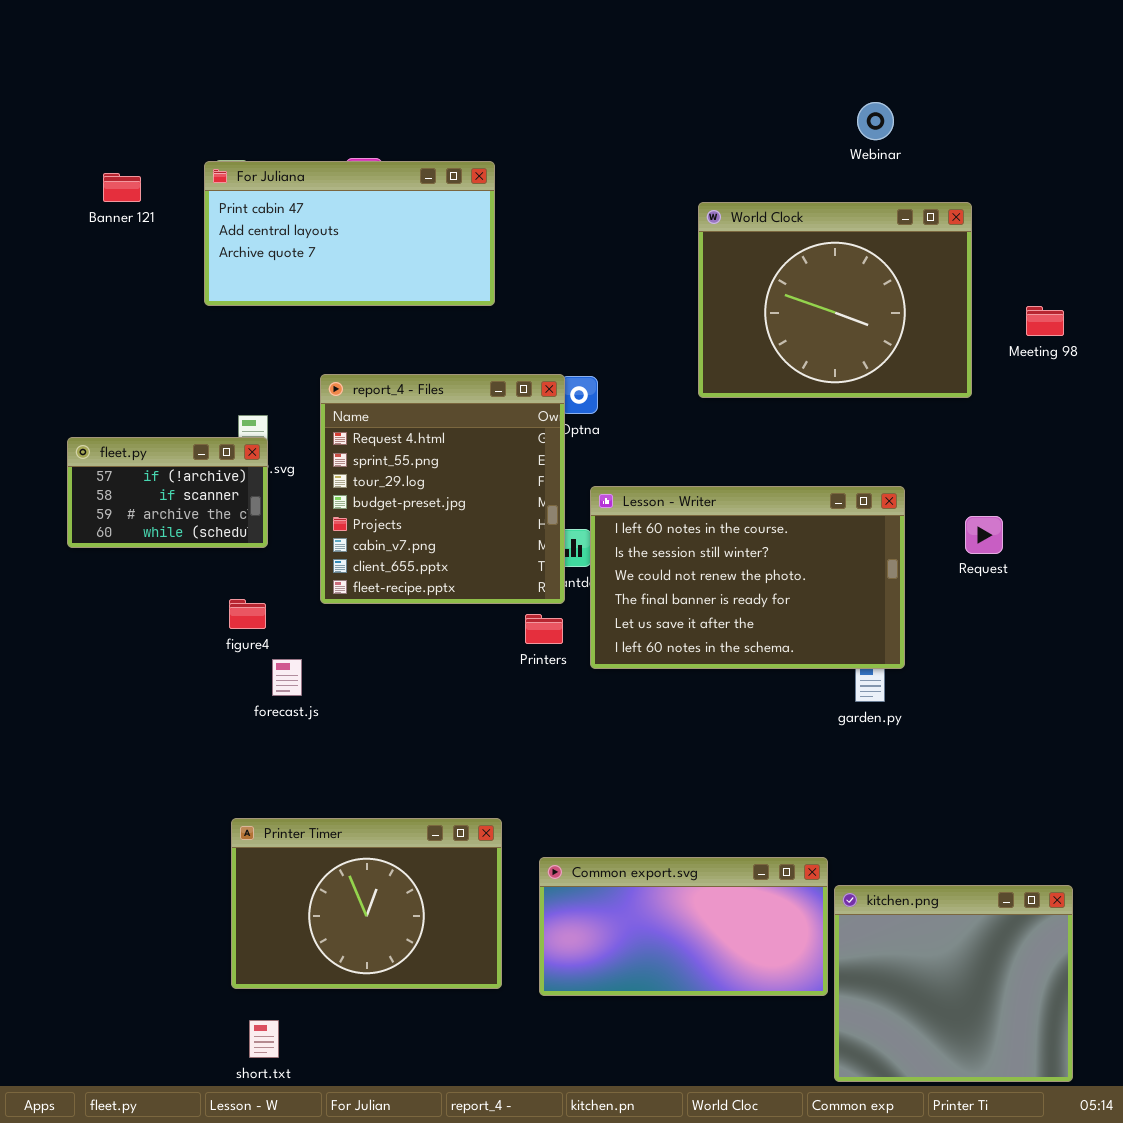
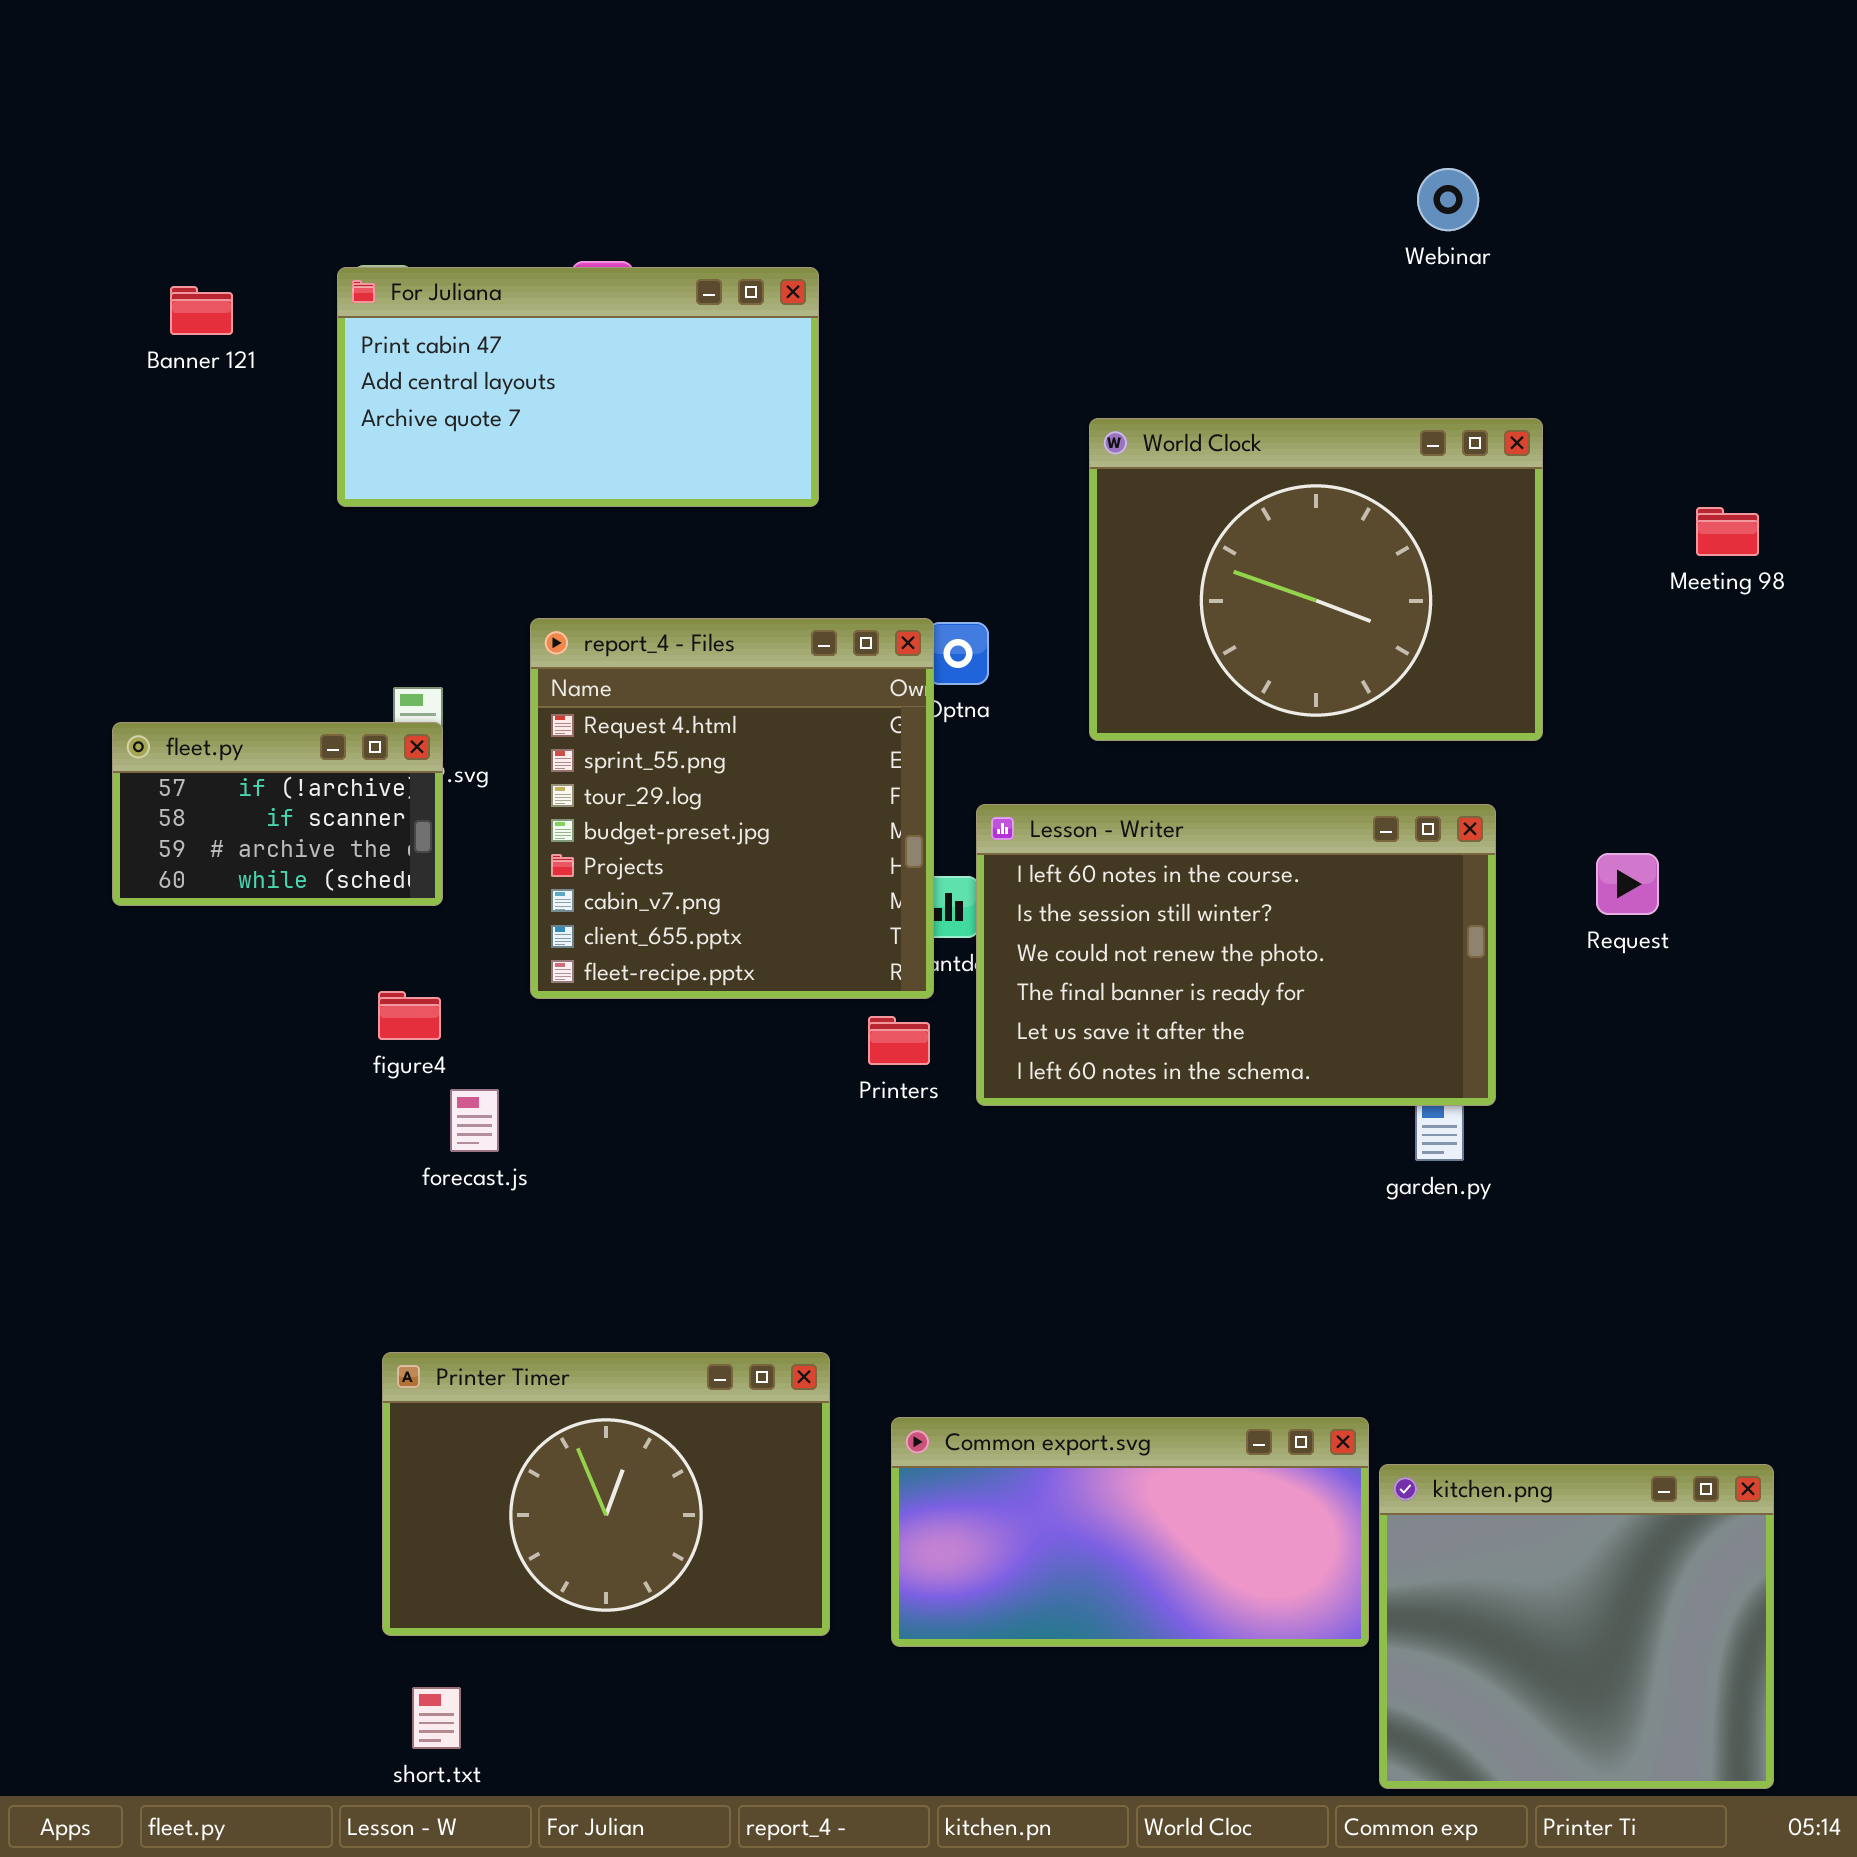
World Clock: [698,202,972,398] -> [1089,418,1543,741], moved

